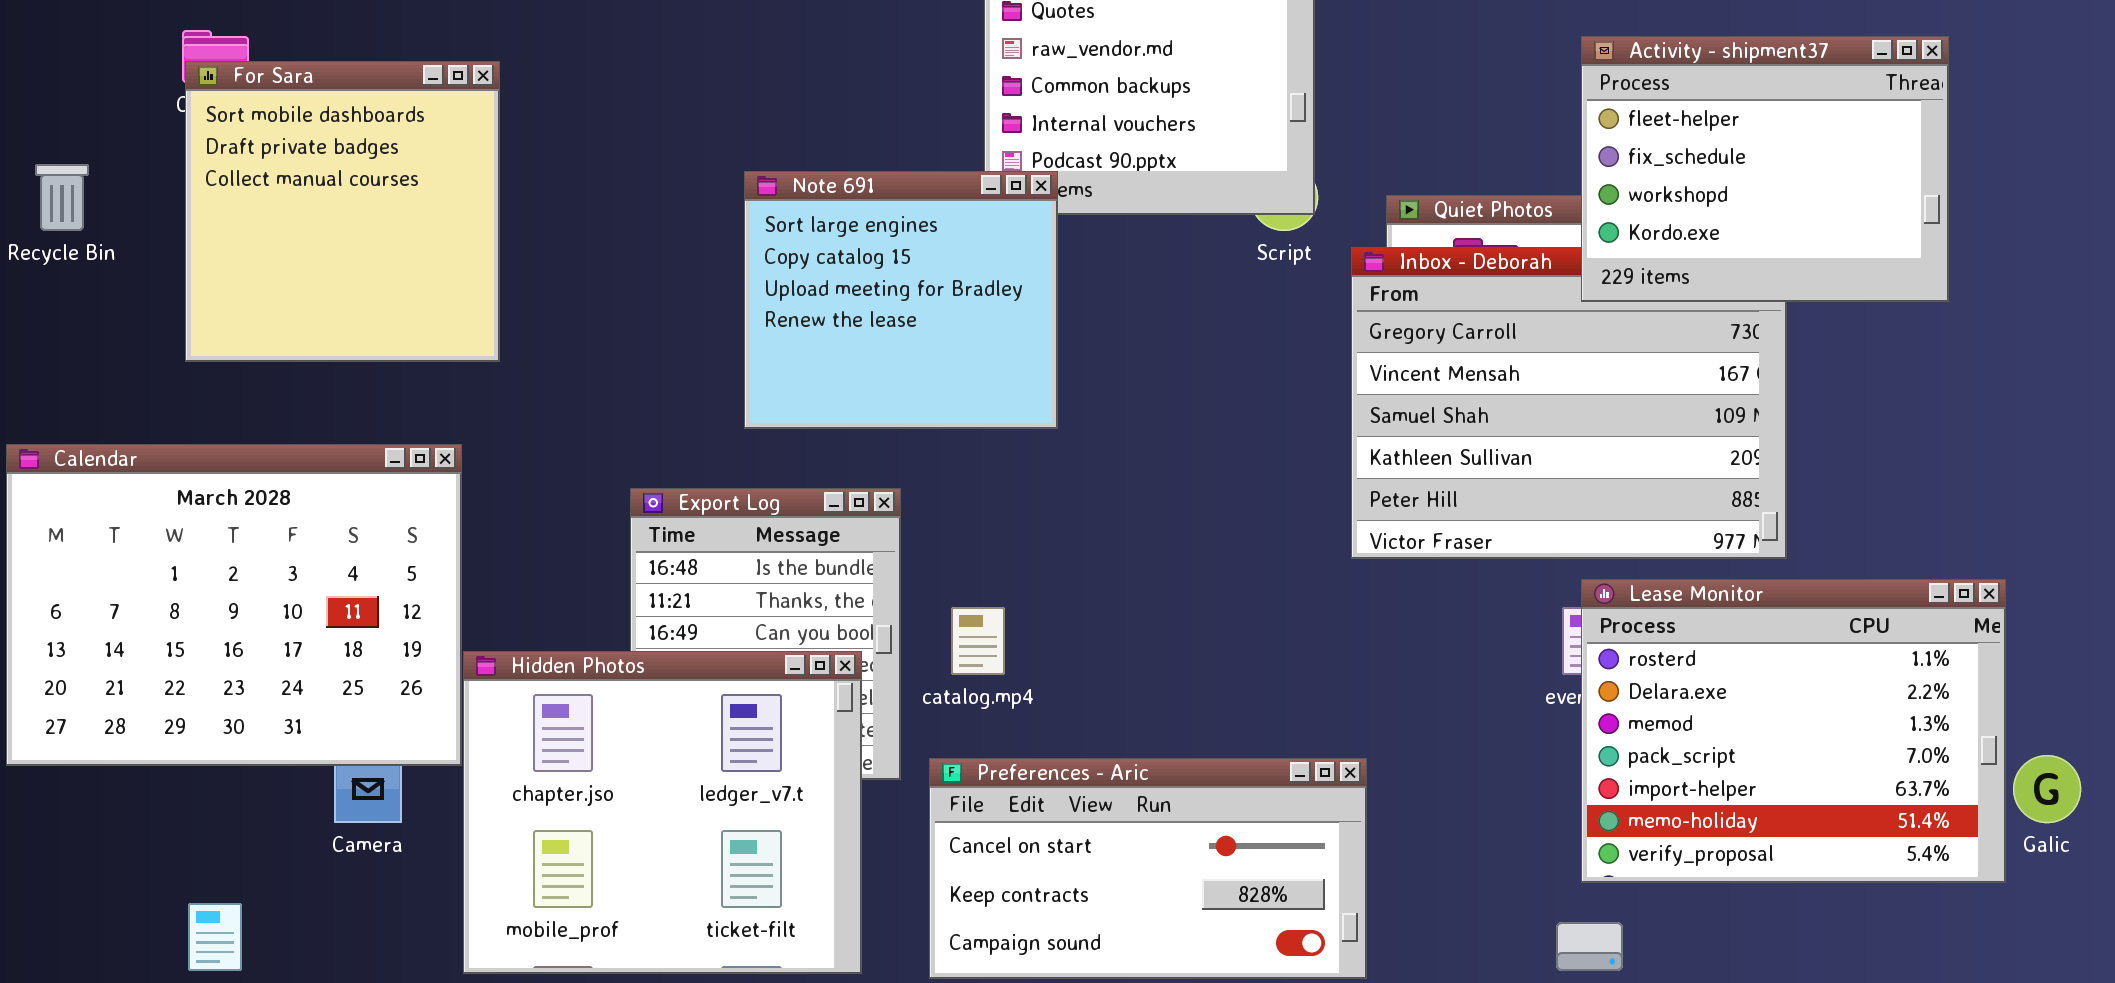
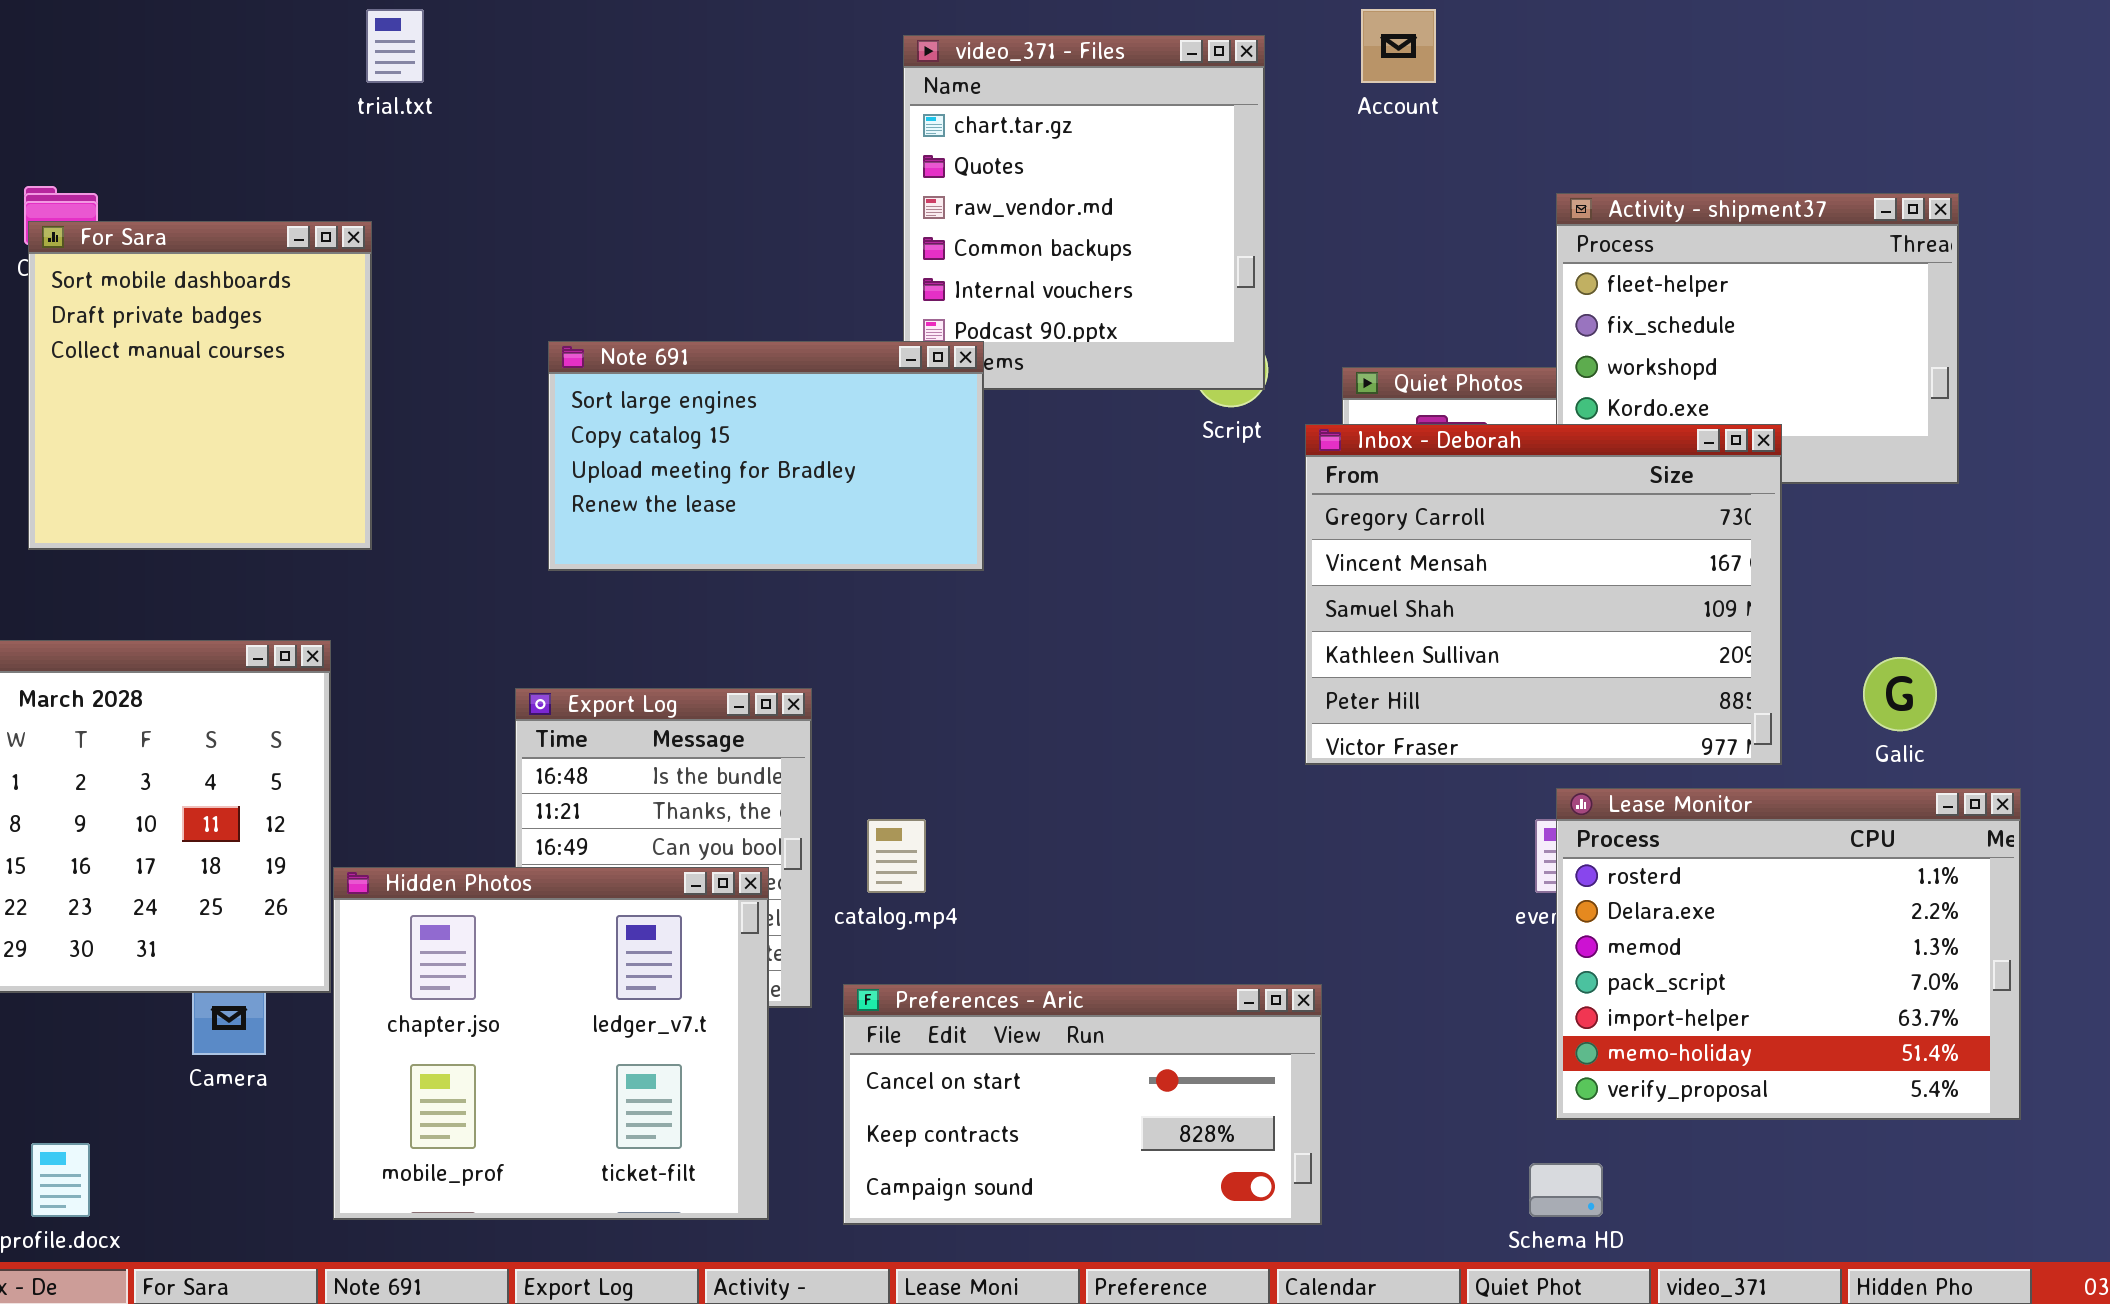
Note 691: [744,171,1058,429] -> [548,341,984,571], resized
Inbox - Deborah: [1351,247,1787,559] -> [1305,424,1782,765], raised
Galic: [2013,755,2081,823] -> [1863,657,1937,731], moved

